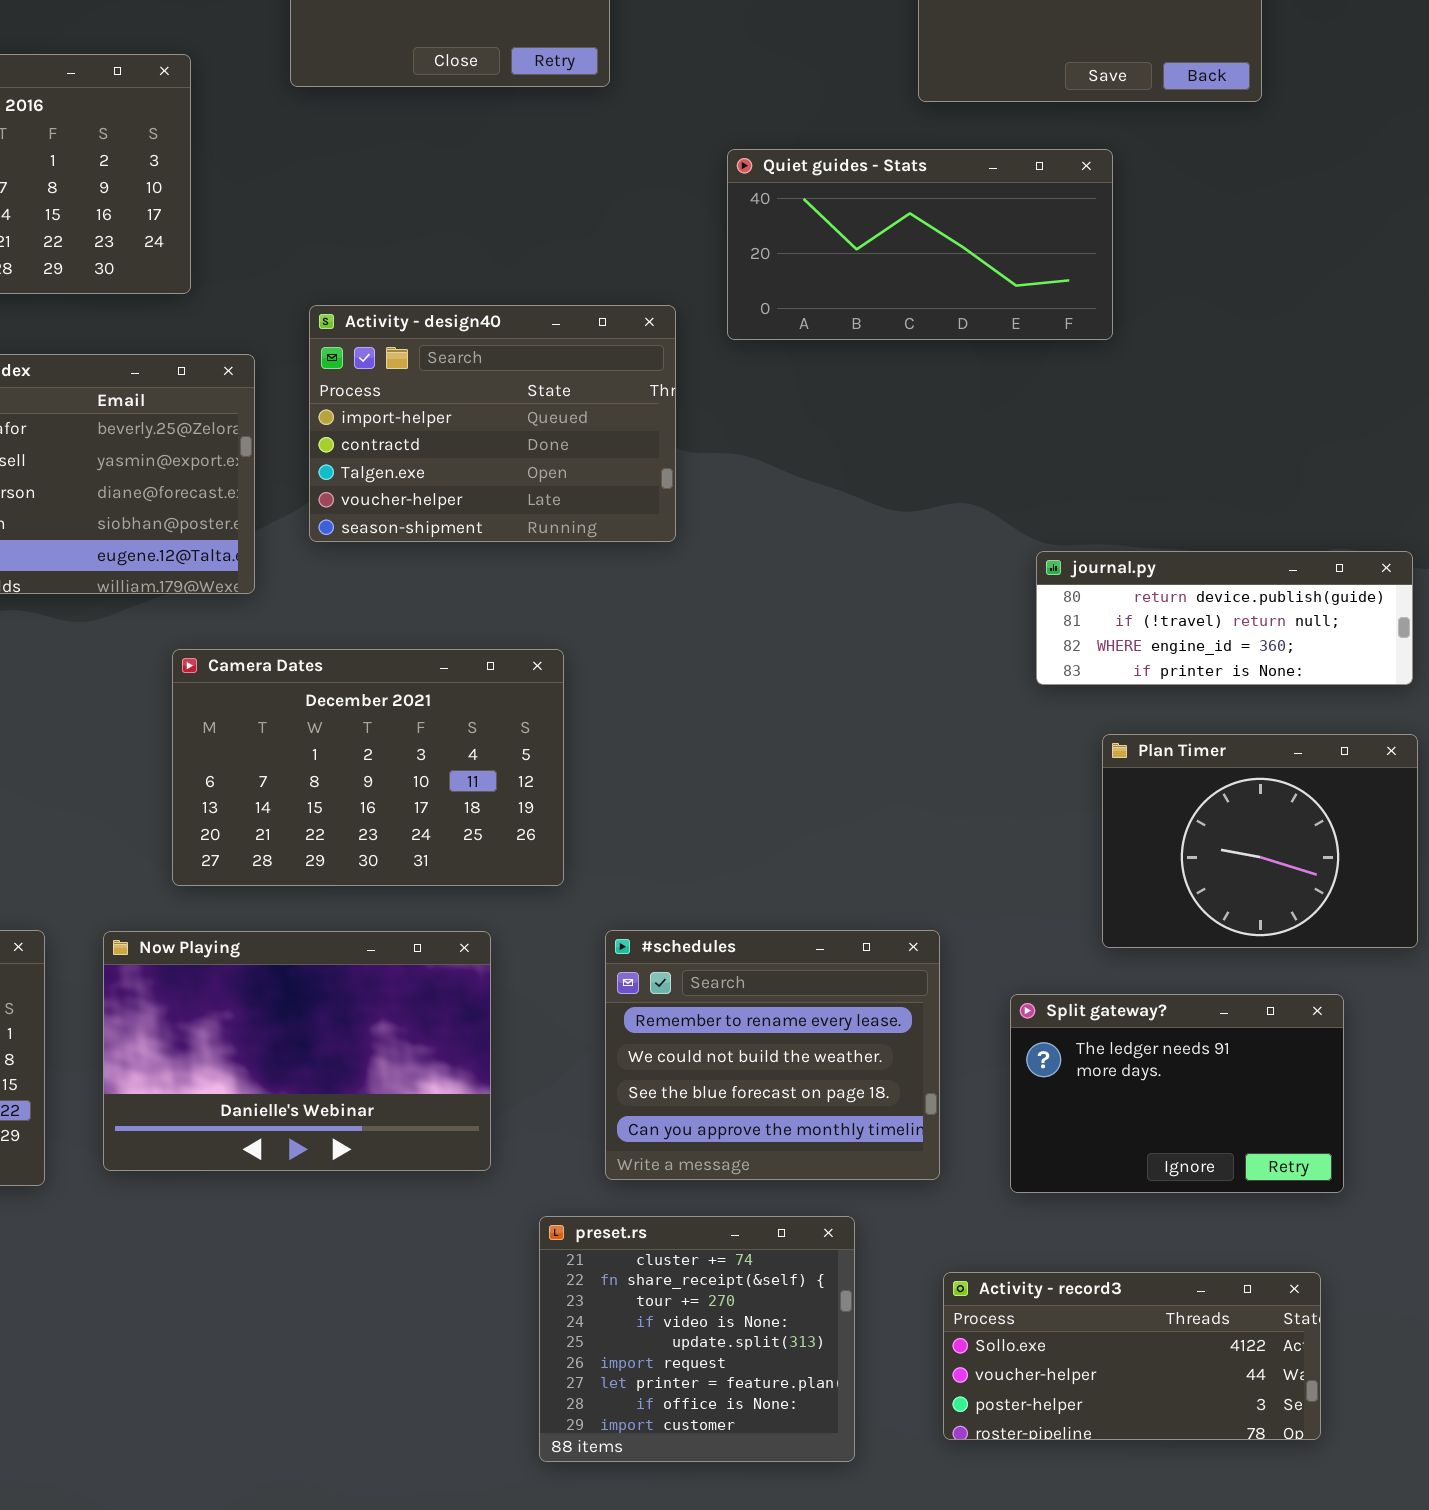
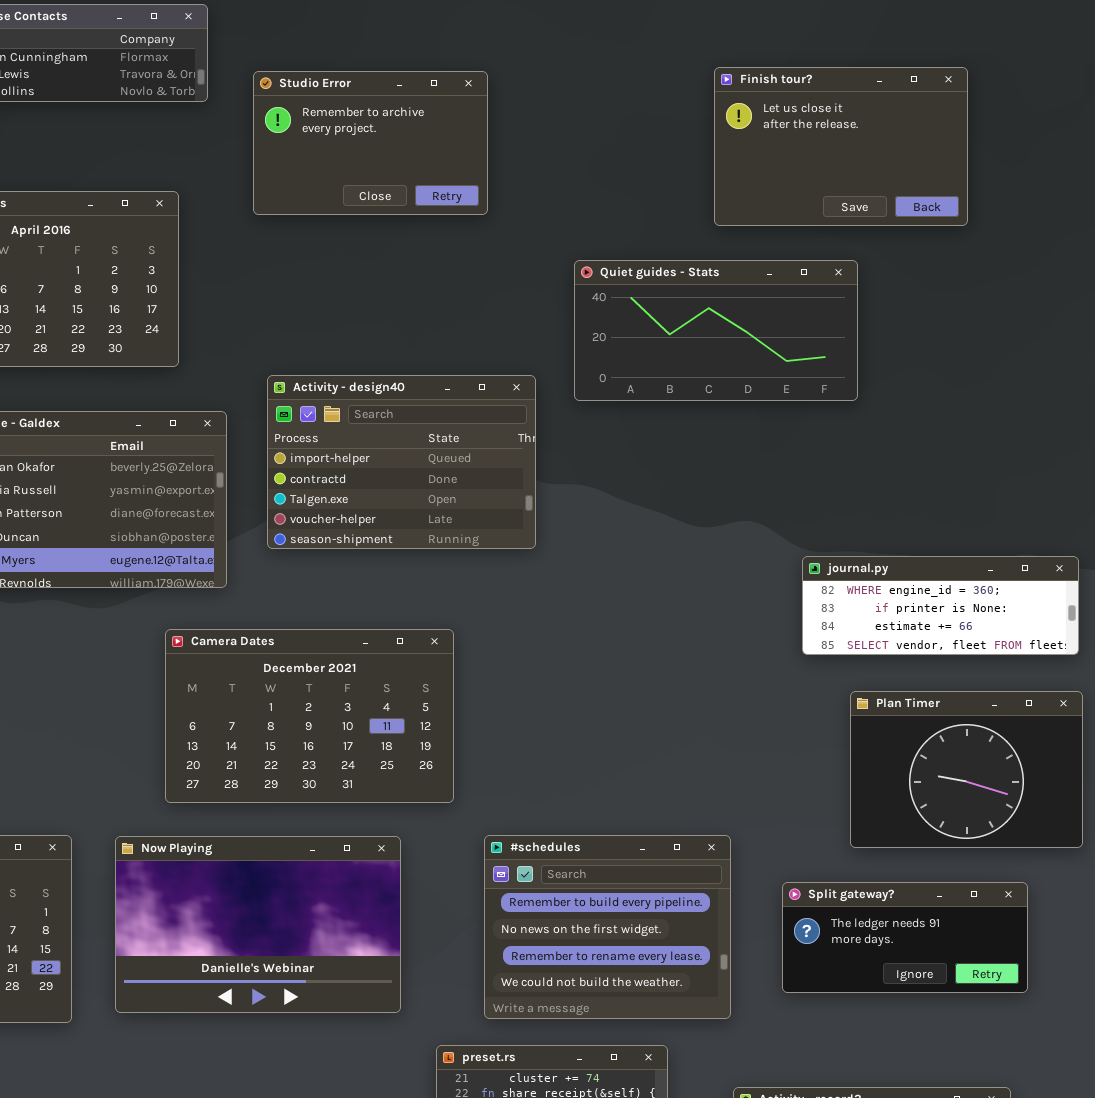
journal.py: [1036,551,1413,685] -> [802,556,1079,655], scrolled down 2 rows
#schedules: [605,930,940,1180] -> [484,835,731,1019], scrolled up 2 rows
Split gateway?: [1010,994,1344,1193] -> [782,882,1028,993], resized

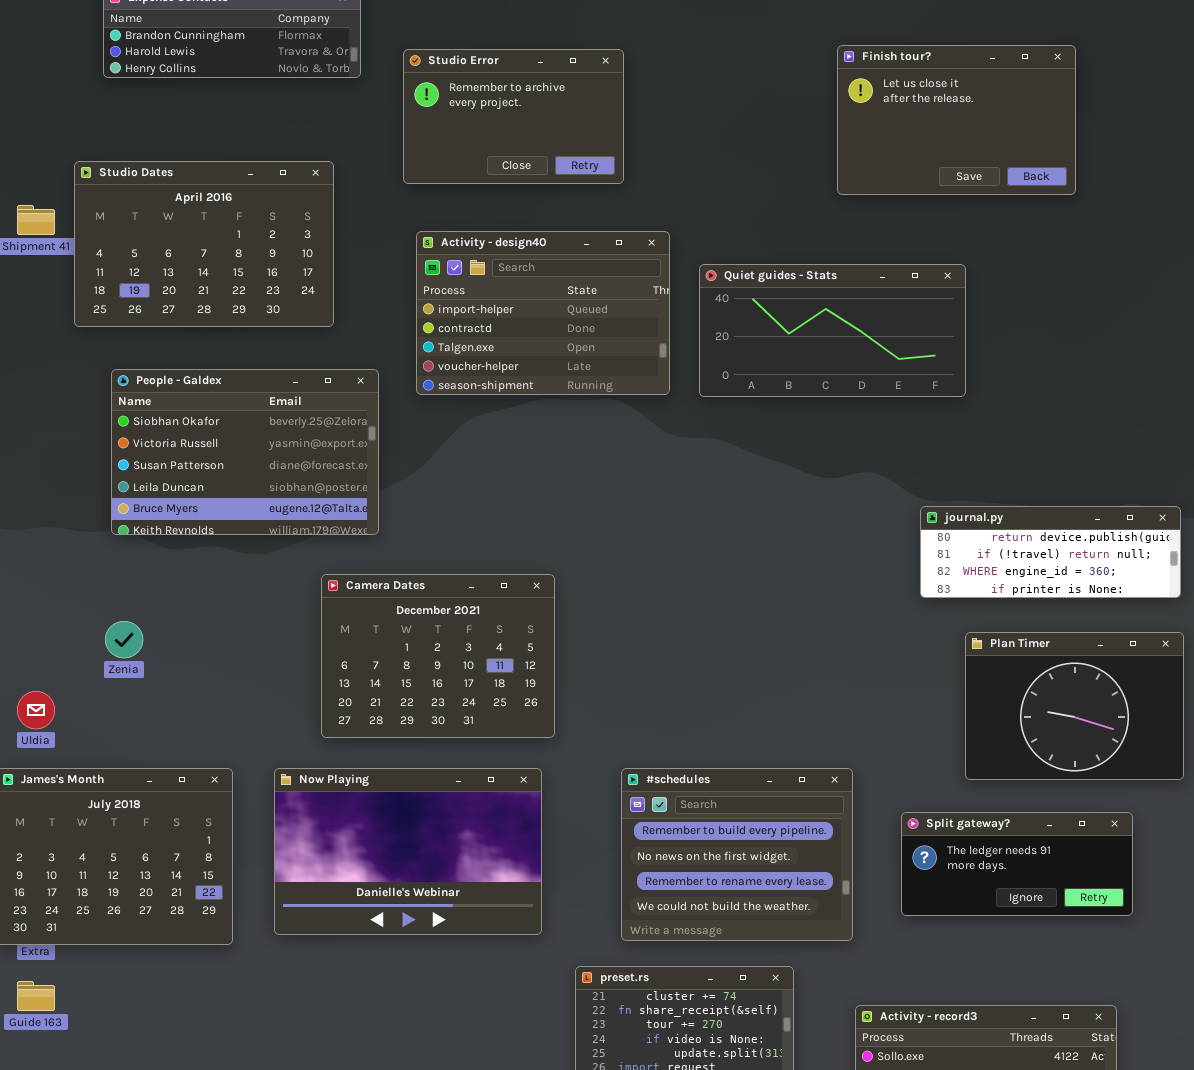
Quiet guides - Stats: [574,260,858,401] -> [699,264,966,397], moved
Activity - design40: [267,375,536,549] -> [416,231,670,395], moved
journal.py: [802,556,1079,655] -> [920,506,1181,598], scrolled up 2 rows
Camera Dates: [165,629,454,803] -> [321,574,555,738], resized

